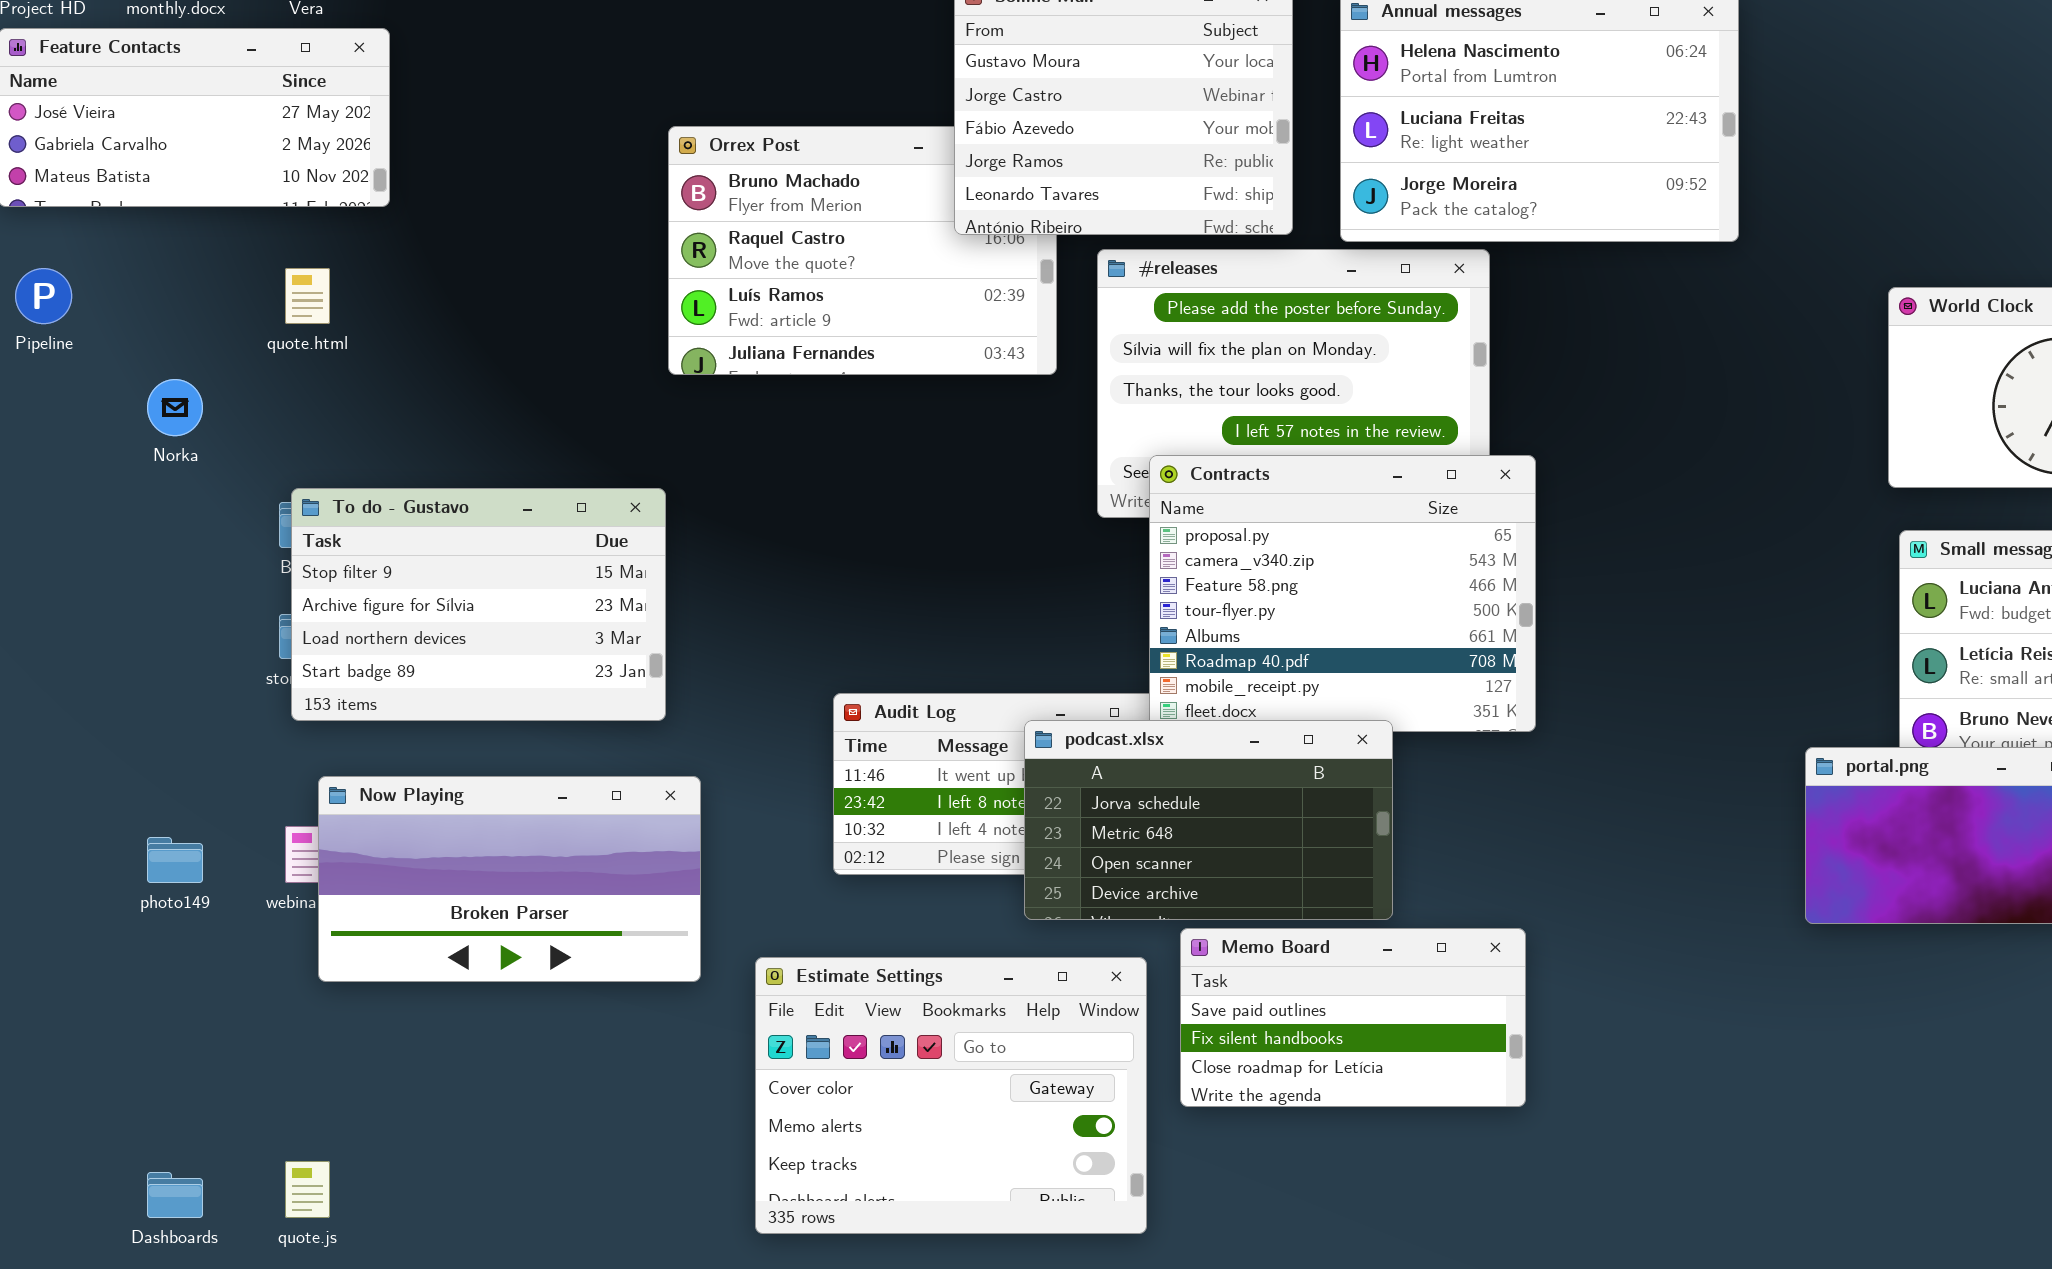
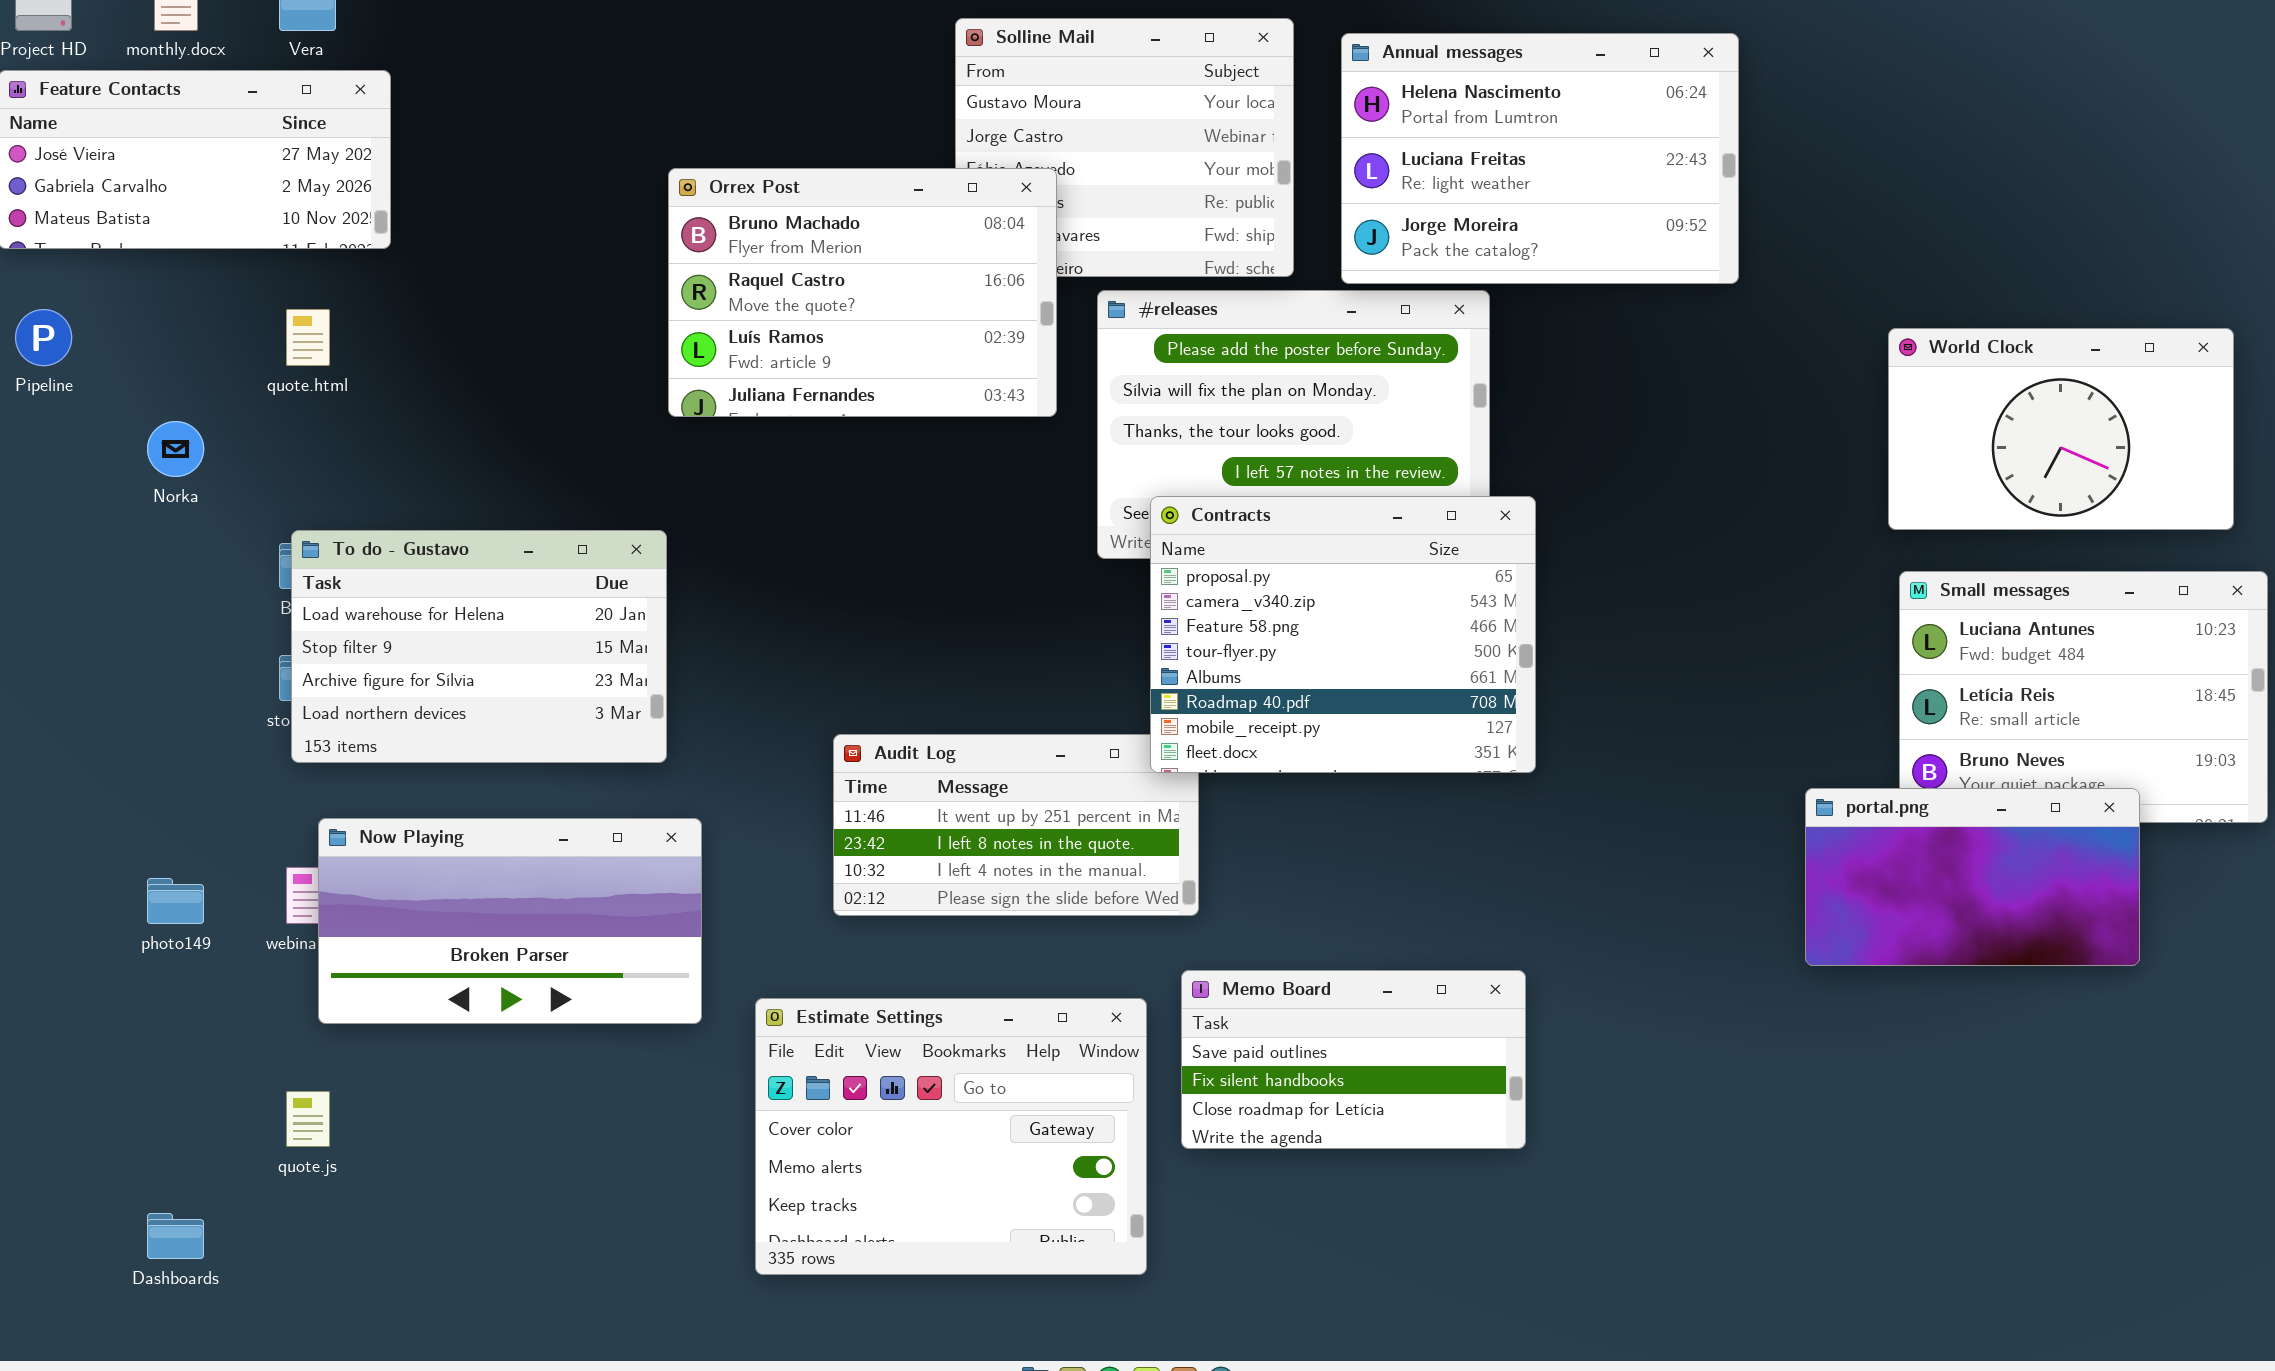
Orrex Post: [668,126,1057,375] -> [668,168,1057,417], raised
To do - Gustavo: [291,488,666,721] -> [291,530,667,763], scrolled up 1 row
podcast.xlsx: [1024,720,1393,920] -> none, closed
quote.js: [285,1161,330,1218] -> [286,1091,330,1147], moved

